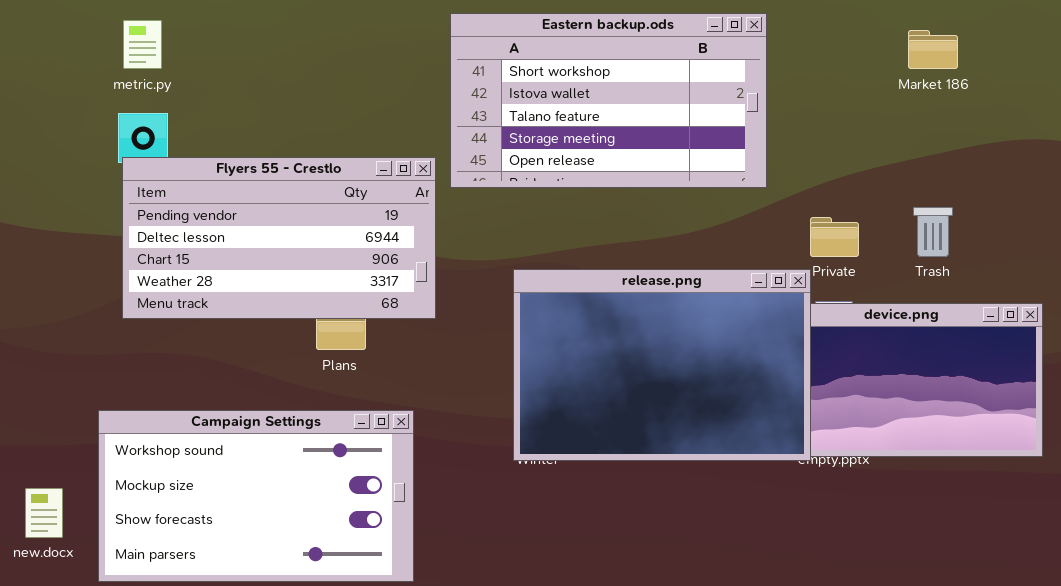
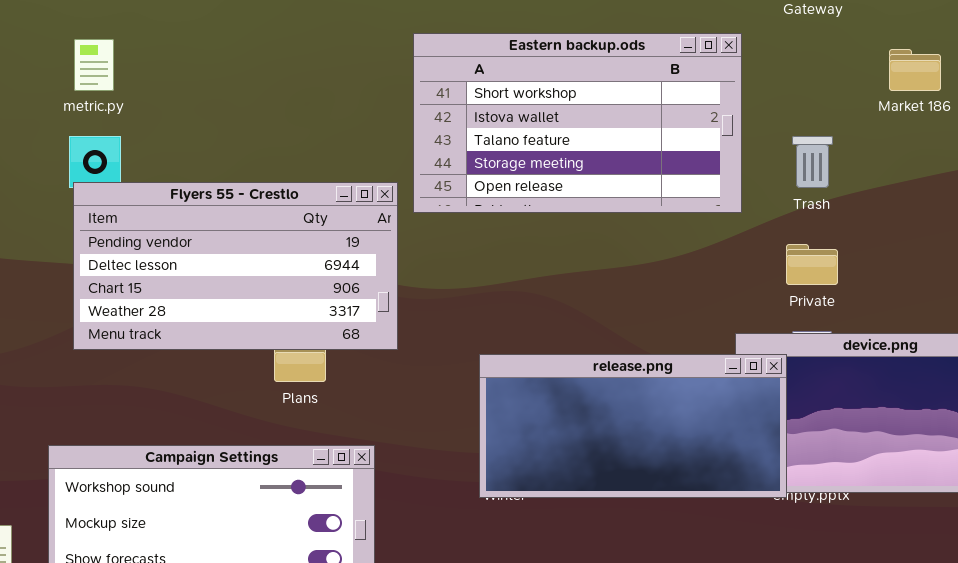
Trash: [913,207,953,257] -> [792,136,833,188], moved
release.png: [513,269,811,461] -> [479,354,787,498], resized

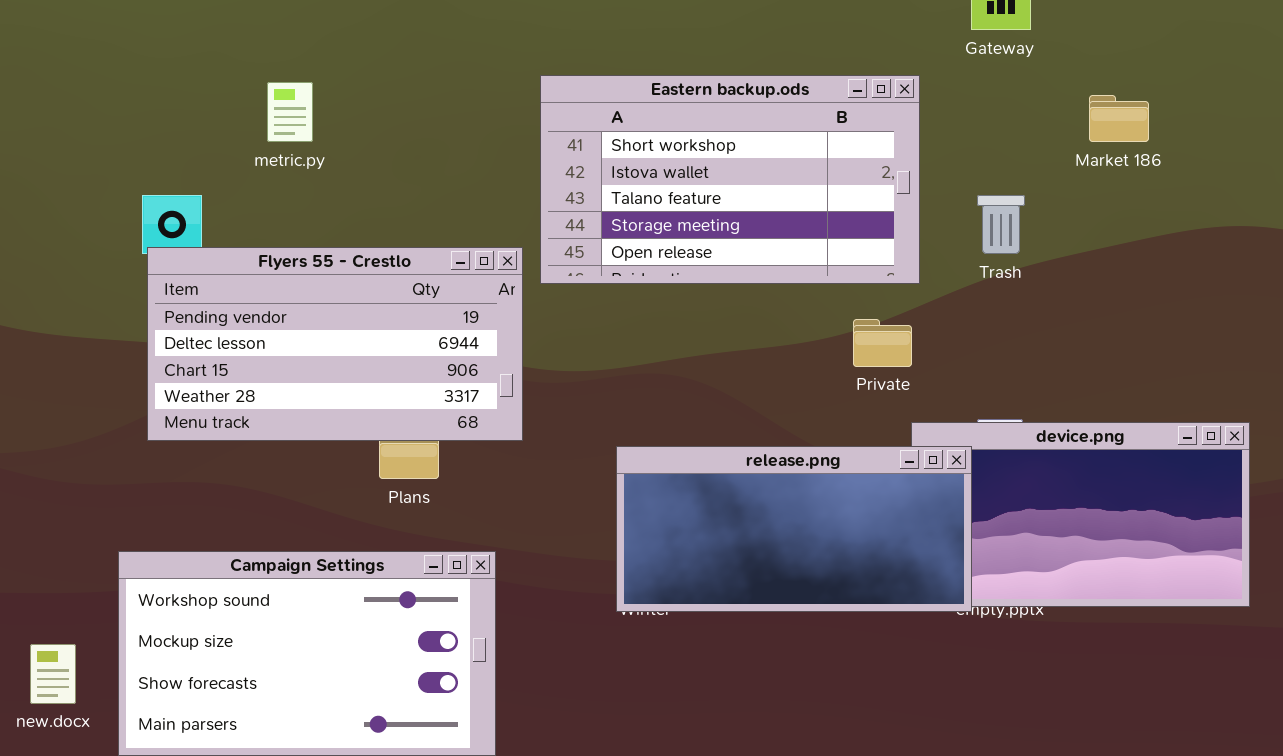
metric.py: [74,39,114,91] -> [267,82,313,142], moved
Private: [786,244,838,285] -> [853,319,912,367], moved

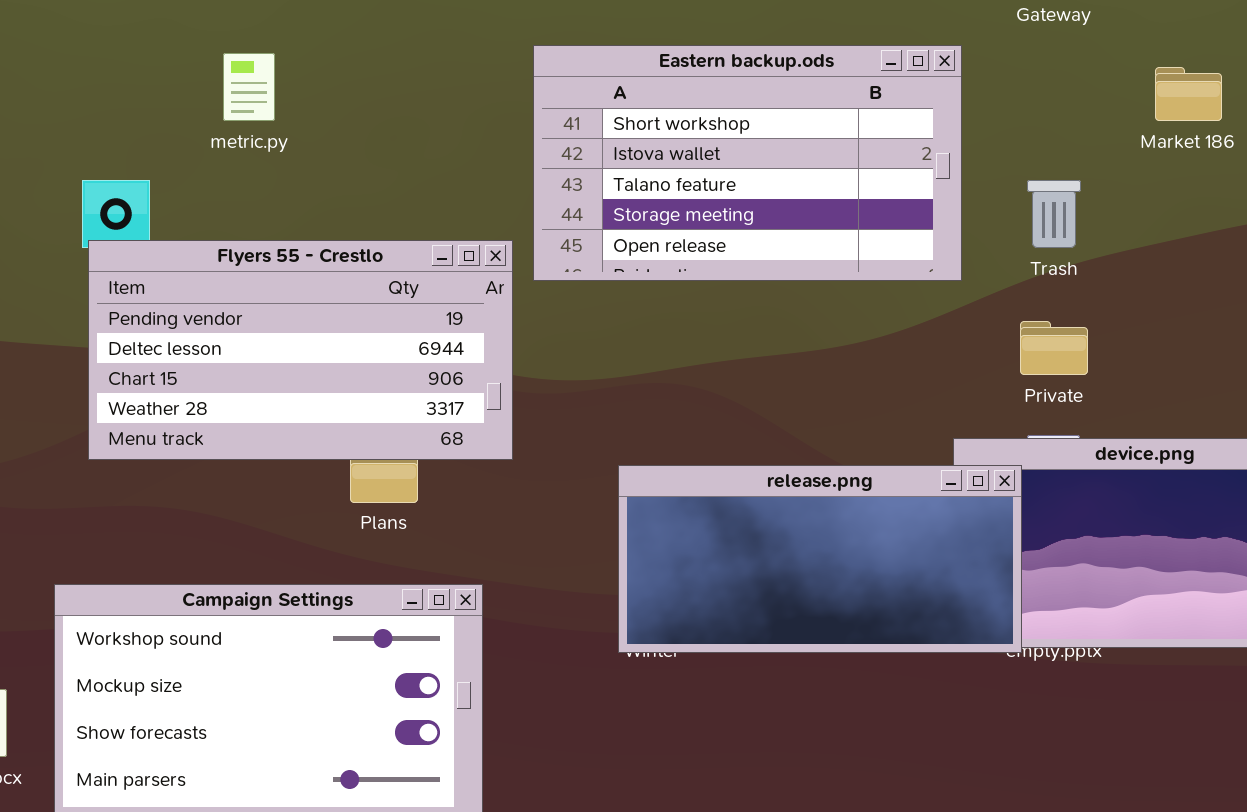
Private: [853,319,912,367] -> [1020,321,1088,375], moved

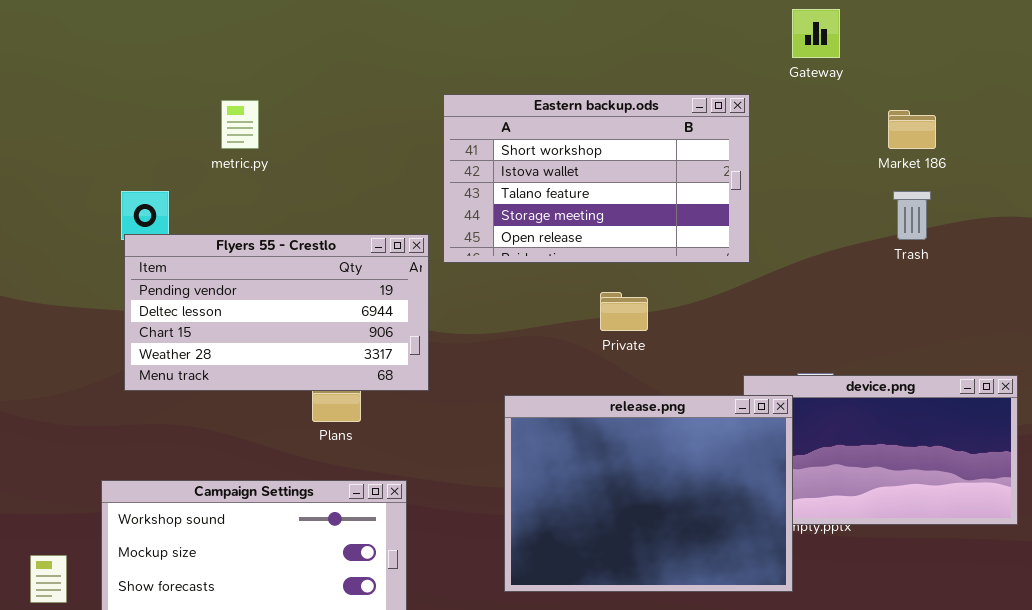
Trash: [1027,180,1081,248] -> [893,191,931,240], moved
Private: [1020,321,1088,375] -> [600,292,648,331], moved
release.png: [618,465,1022,653] -> [504,395,793,592], resized

